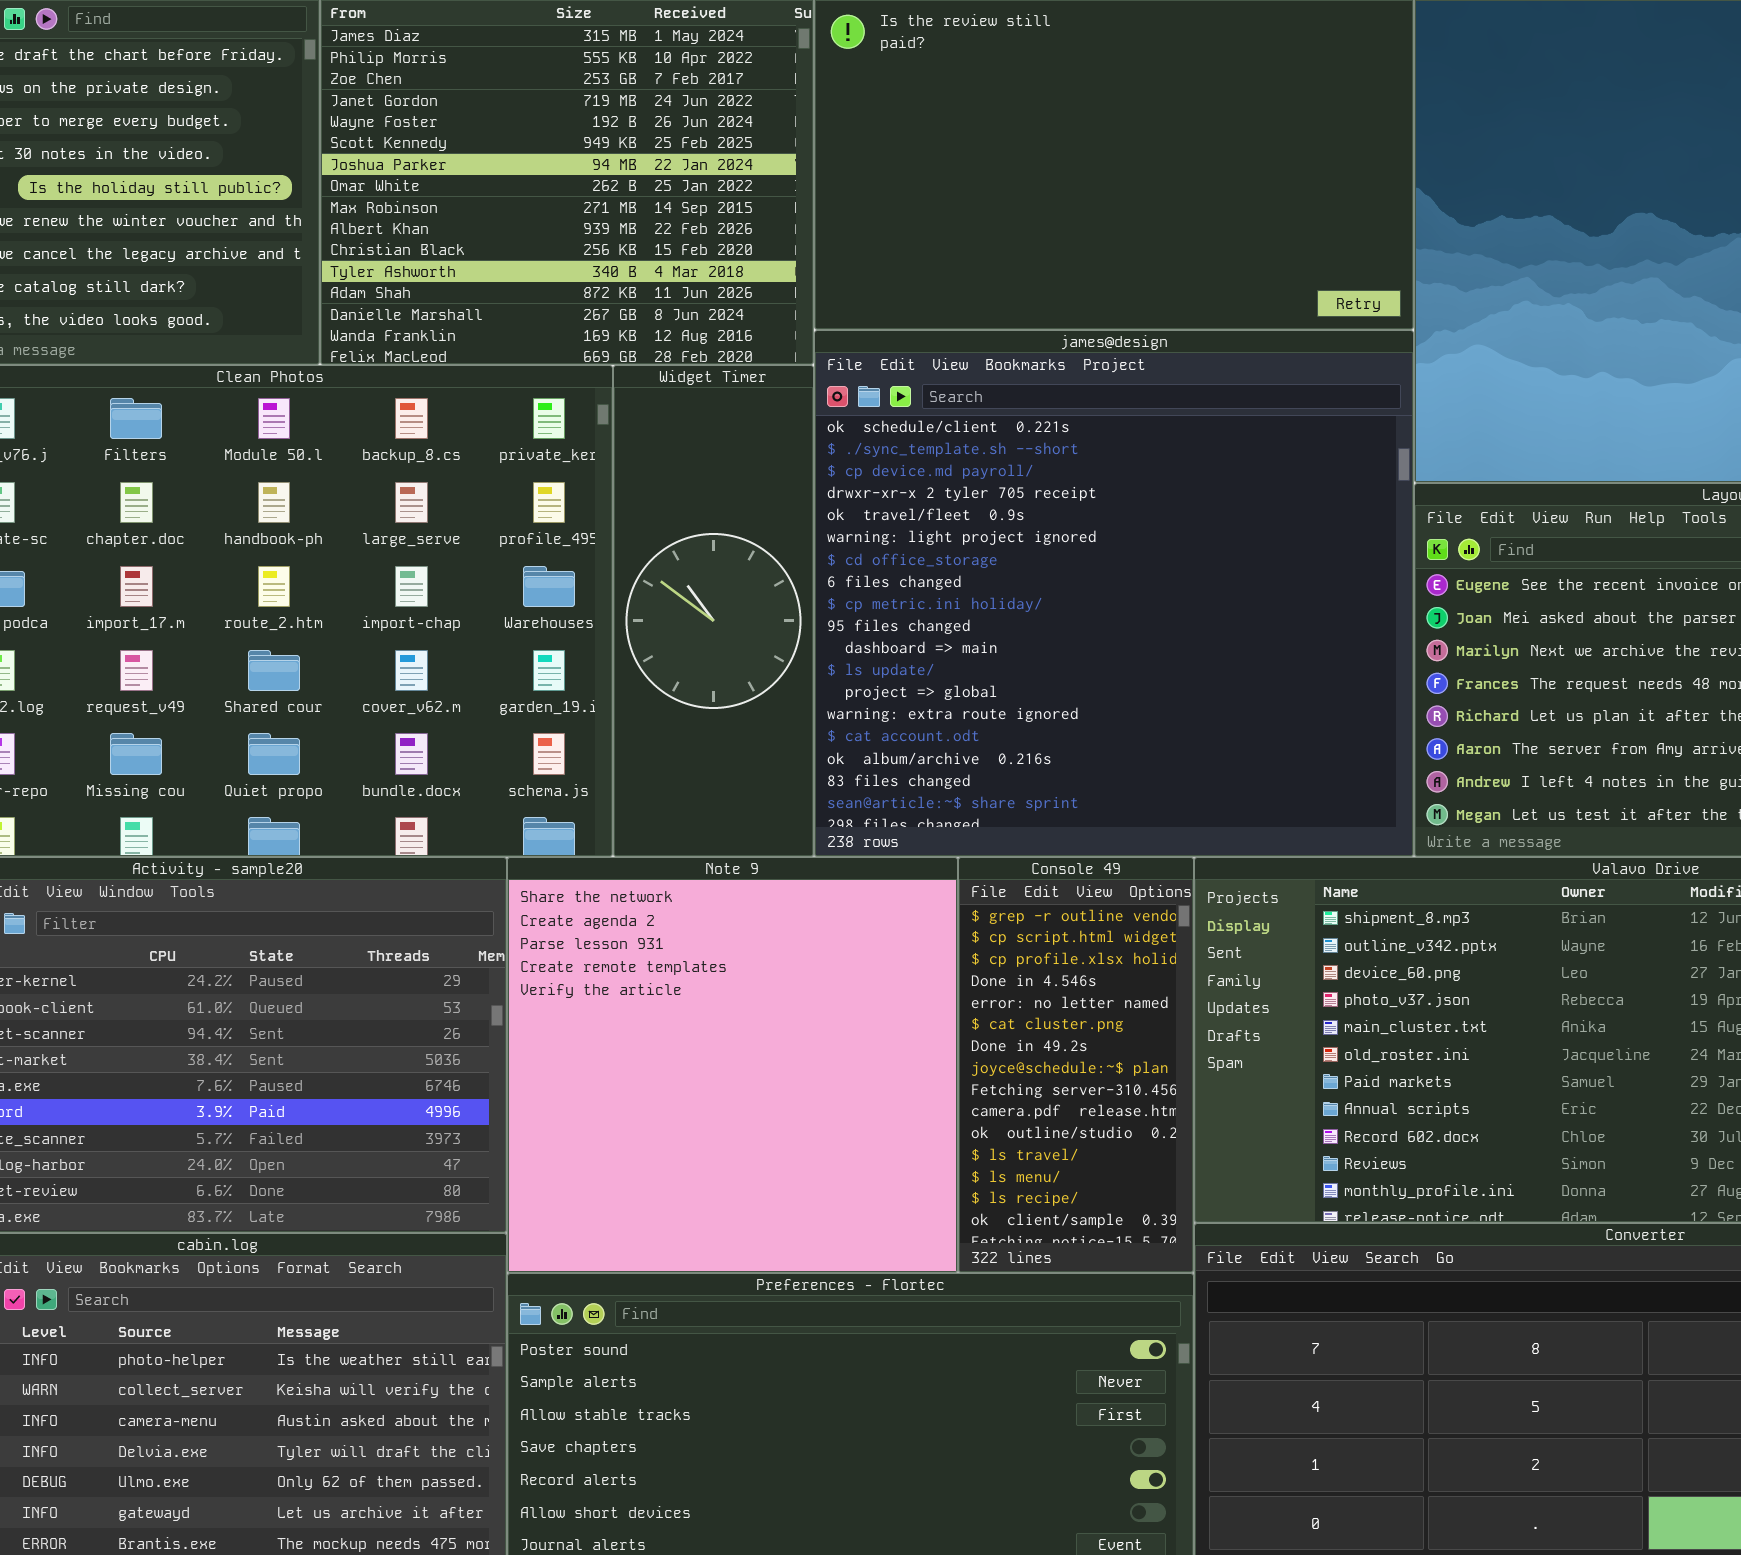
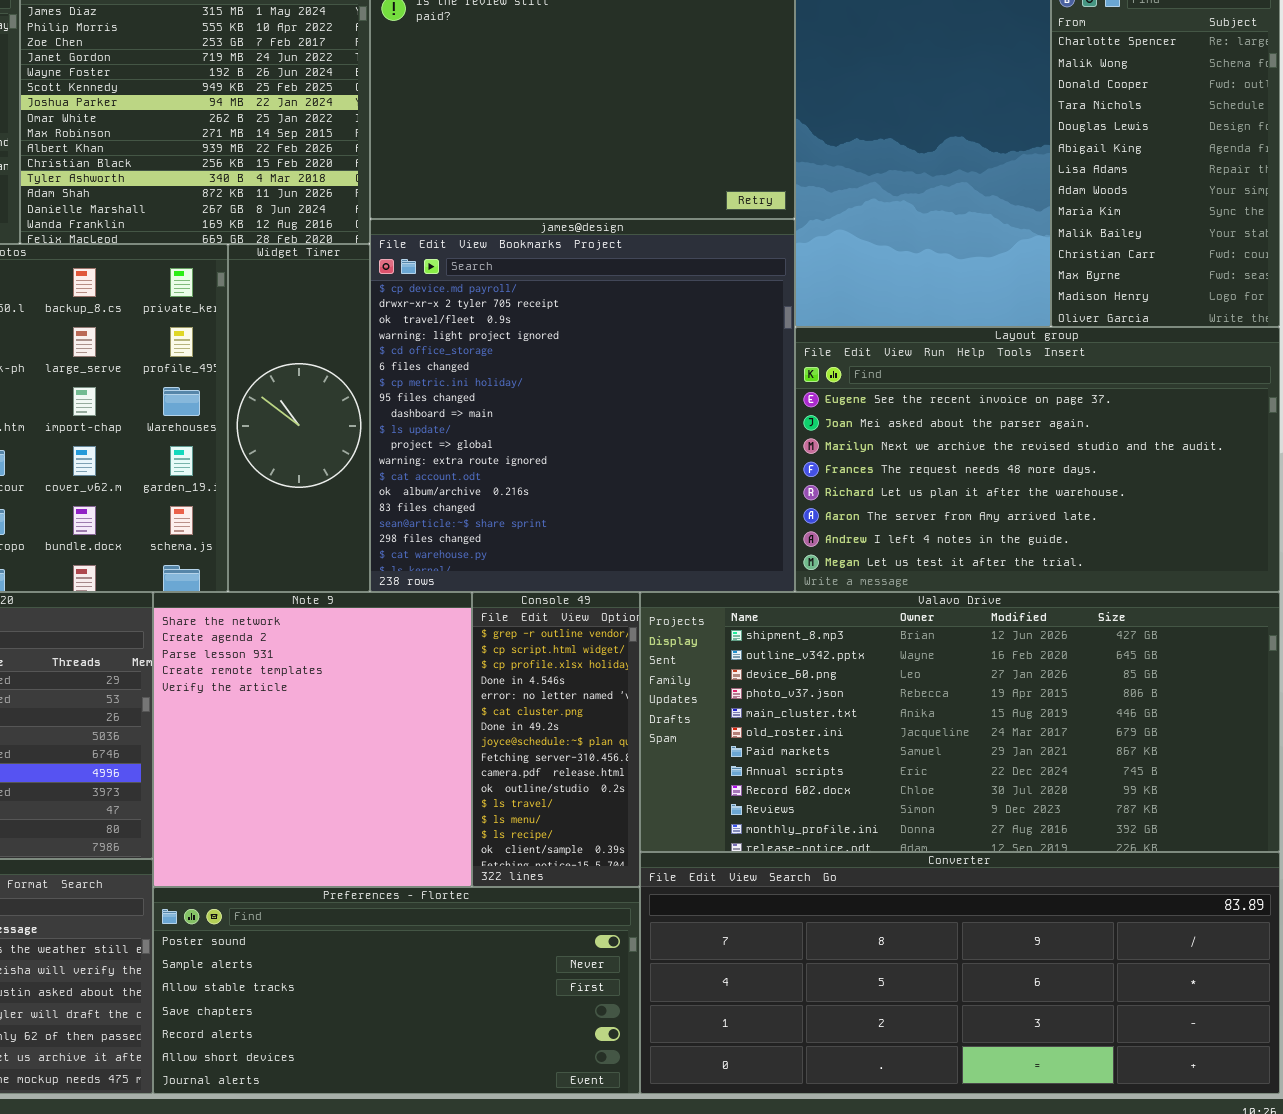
james@design: [814,330,1414,857] -> [370,219,795,592], scrolled down 2 rows

